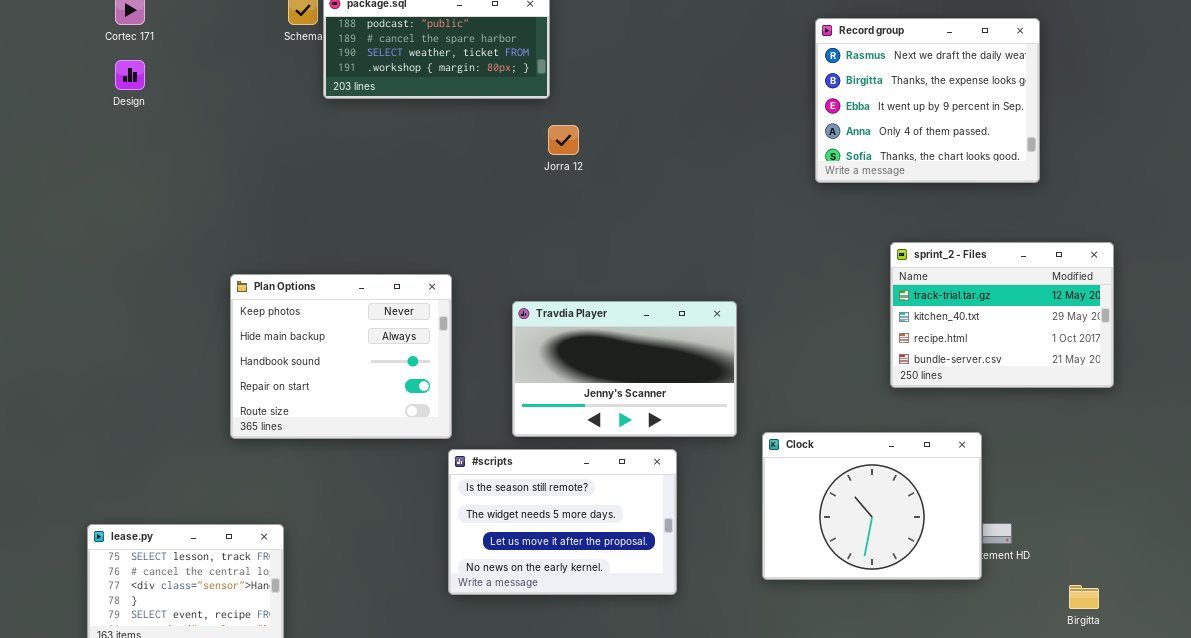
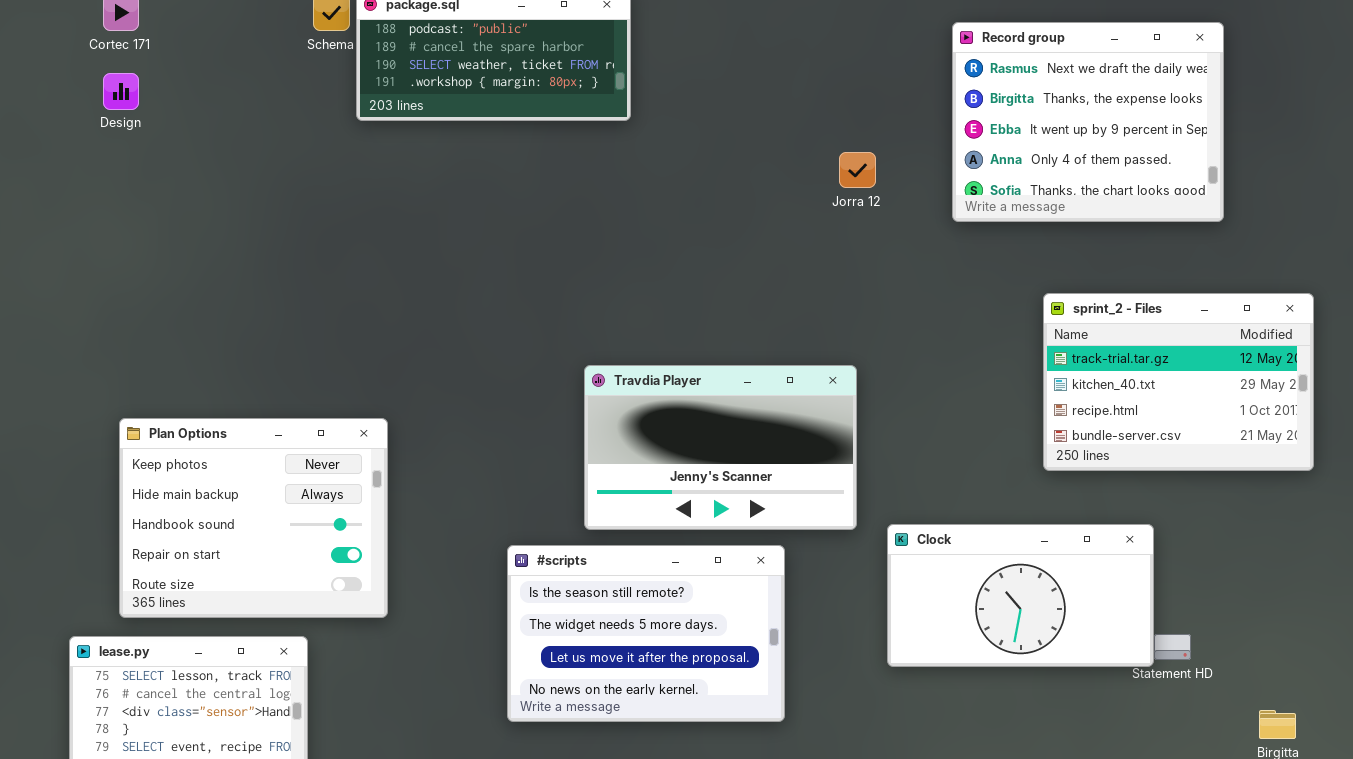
Jorra 12: [548,125,579,155] -> [839,152,876,188], moved
Plan Options: [230,274,452,439] -> [119,418,388,618], moved
Clock: [762,432,982,580] -> [887,524,1154,667], resized

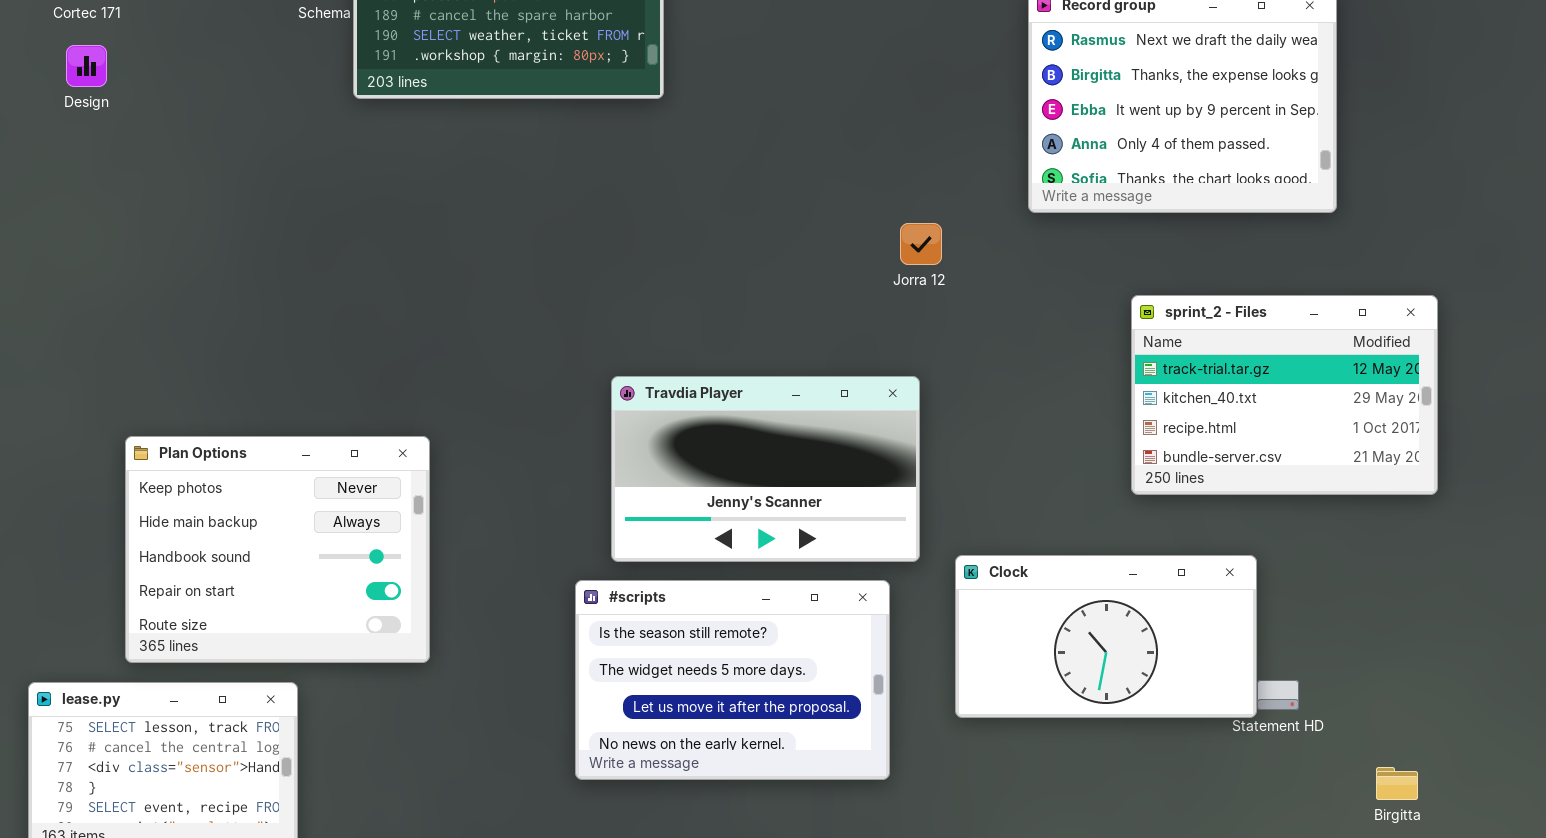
Jorra 12: [839,152,876,188] -> [900,223,942,265], moved
Plan Options: [119,418,388,618] -> [125,436,430,663], moved
#scripts: [507,545,785,722] -> [575,580,890,780], moved

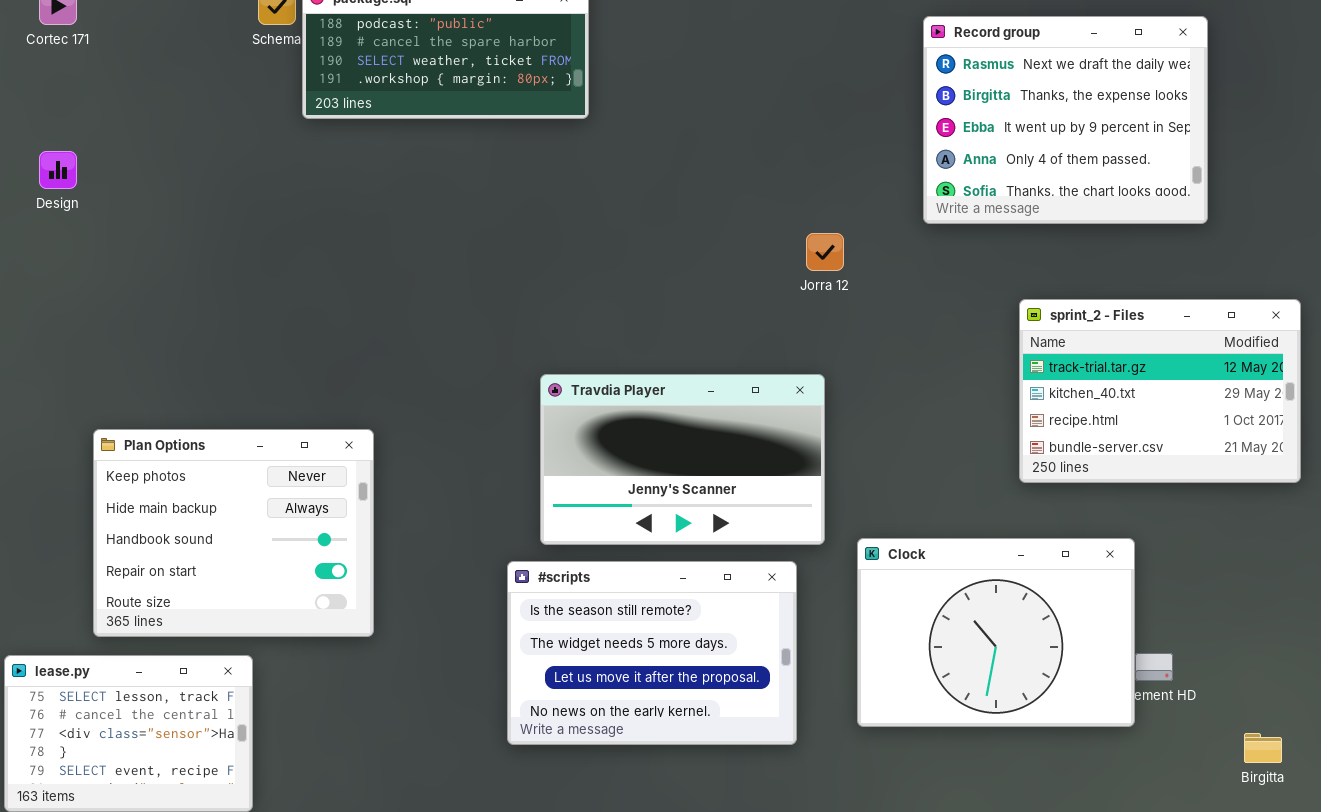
Design: [66,45,107,87] -> [39,151,77,189], moved
Clock: [955,555,1257,718] -> [857,538,1135,727], resized

